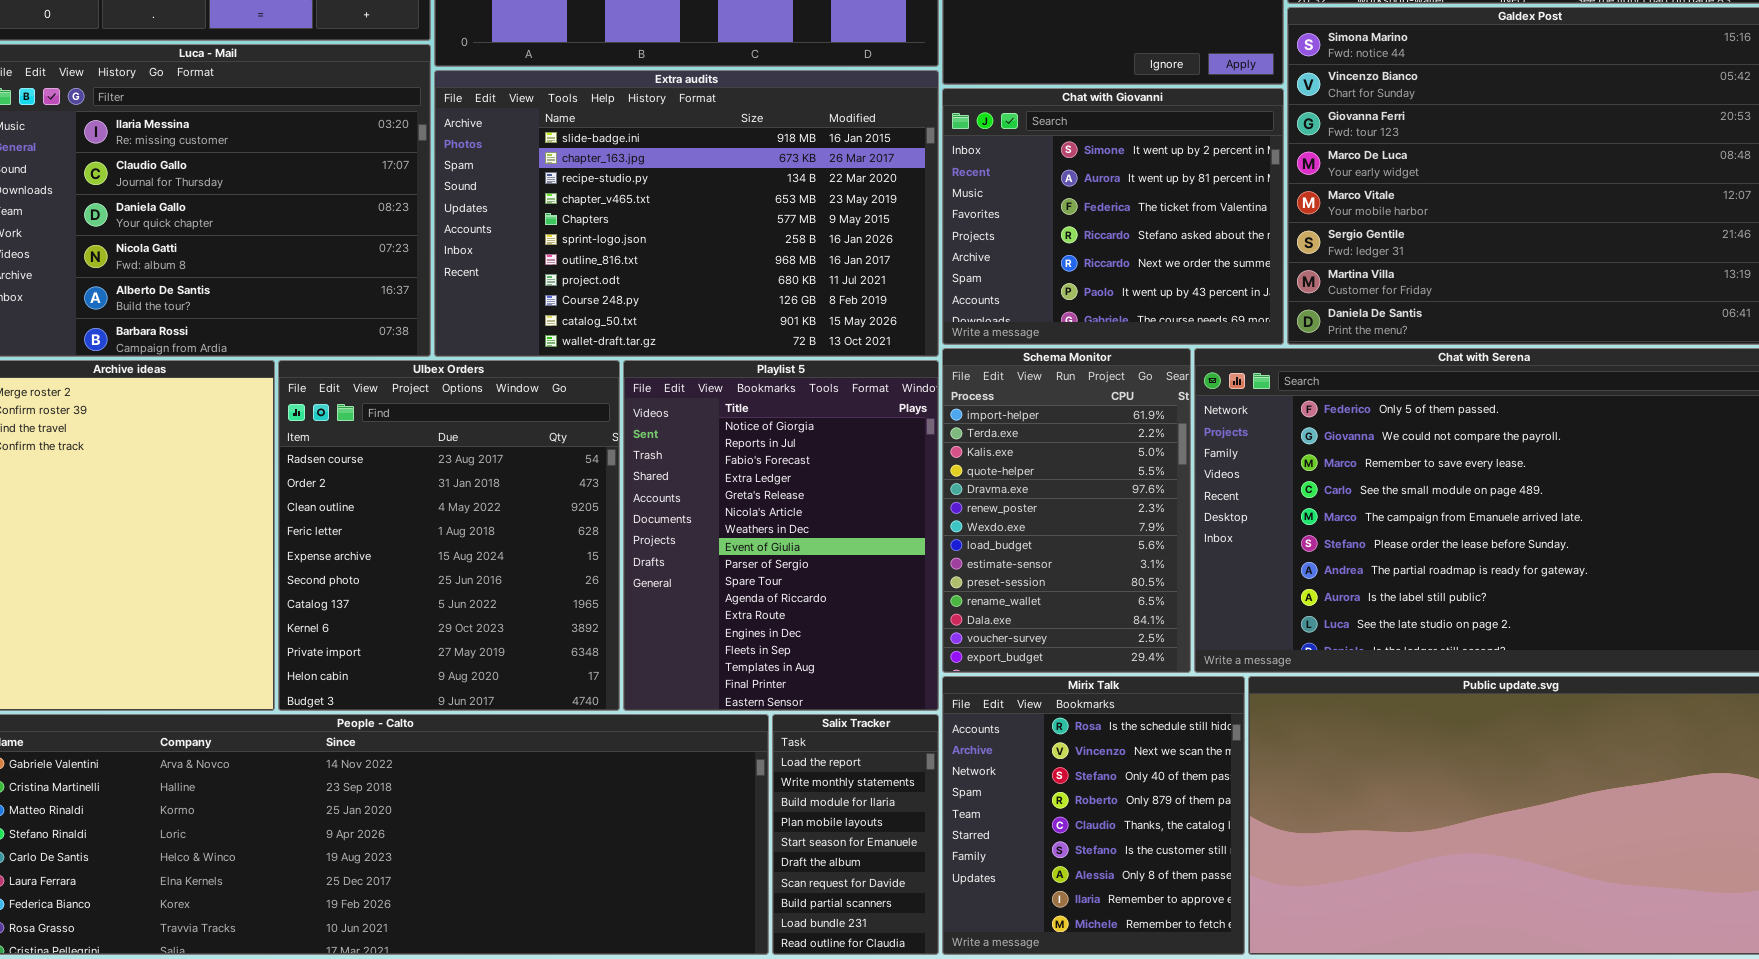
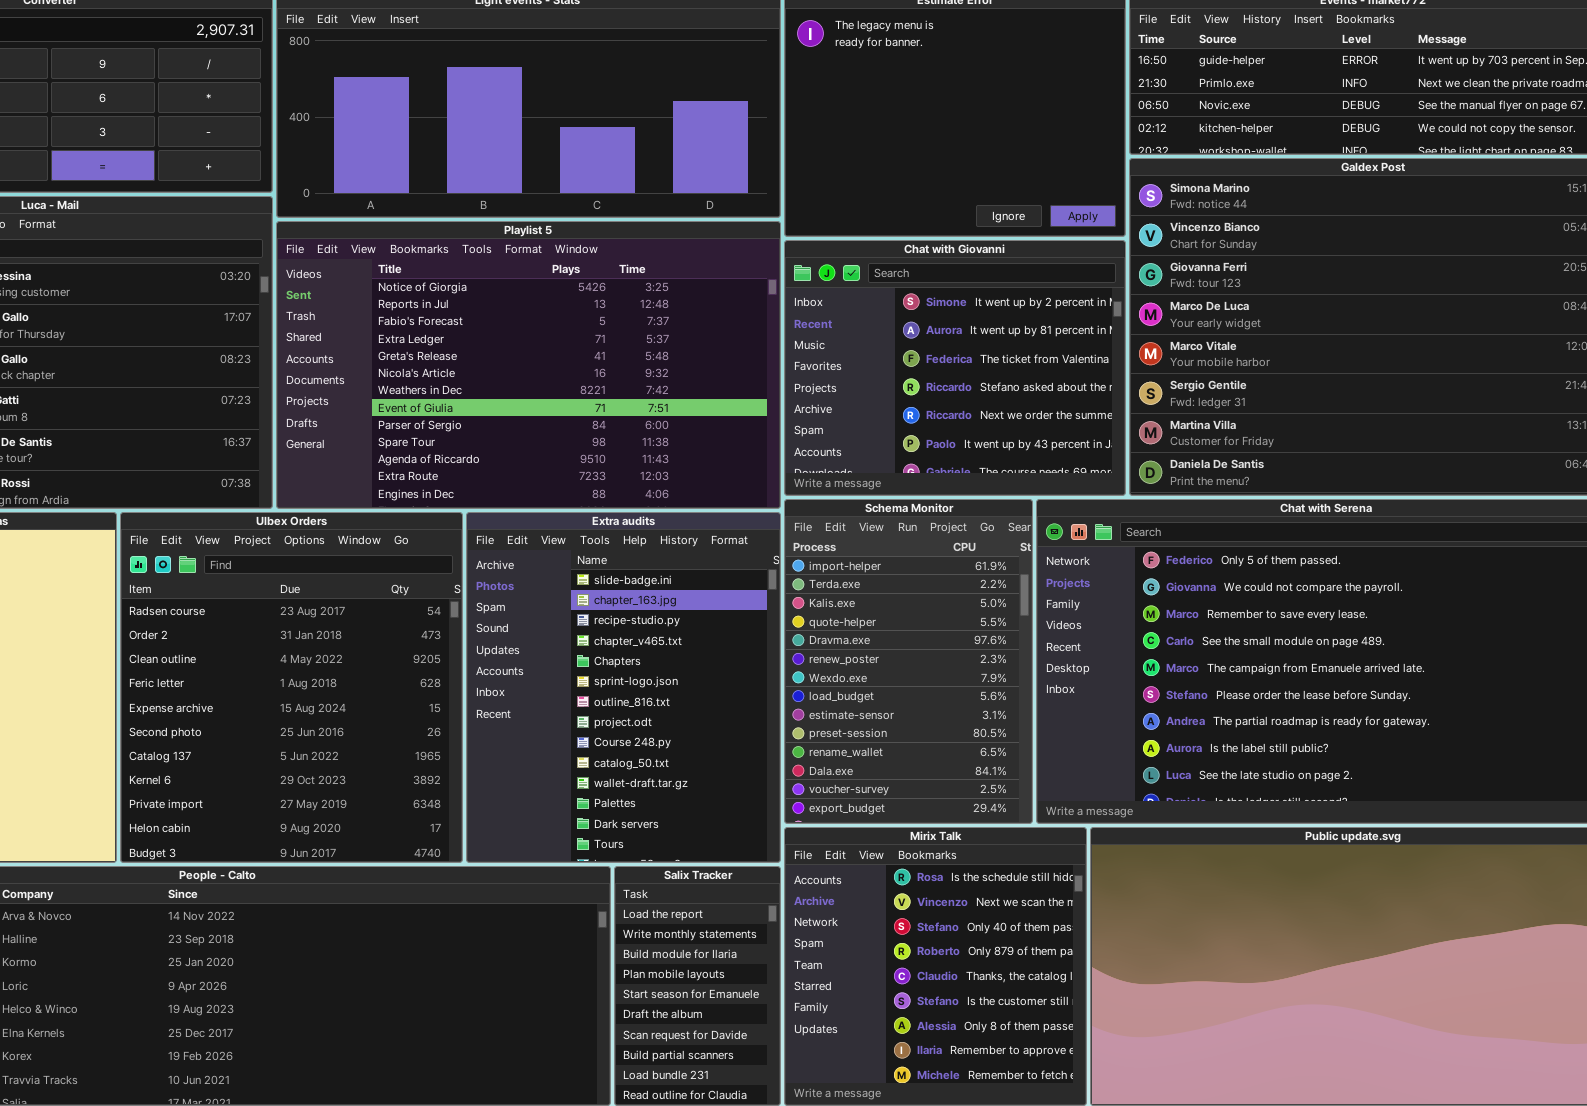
Extra audits: [434,70,939,357] -> [466,512,781,863], moved, resized
Playlist 5: [623,360,939,711] -> [276,221,781,509], moved, resized

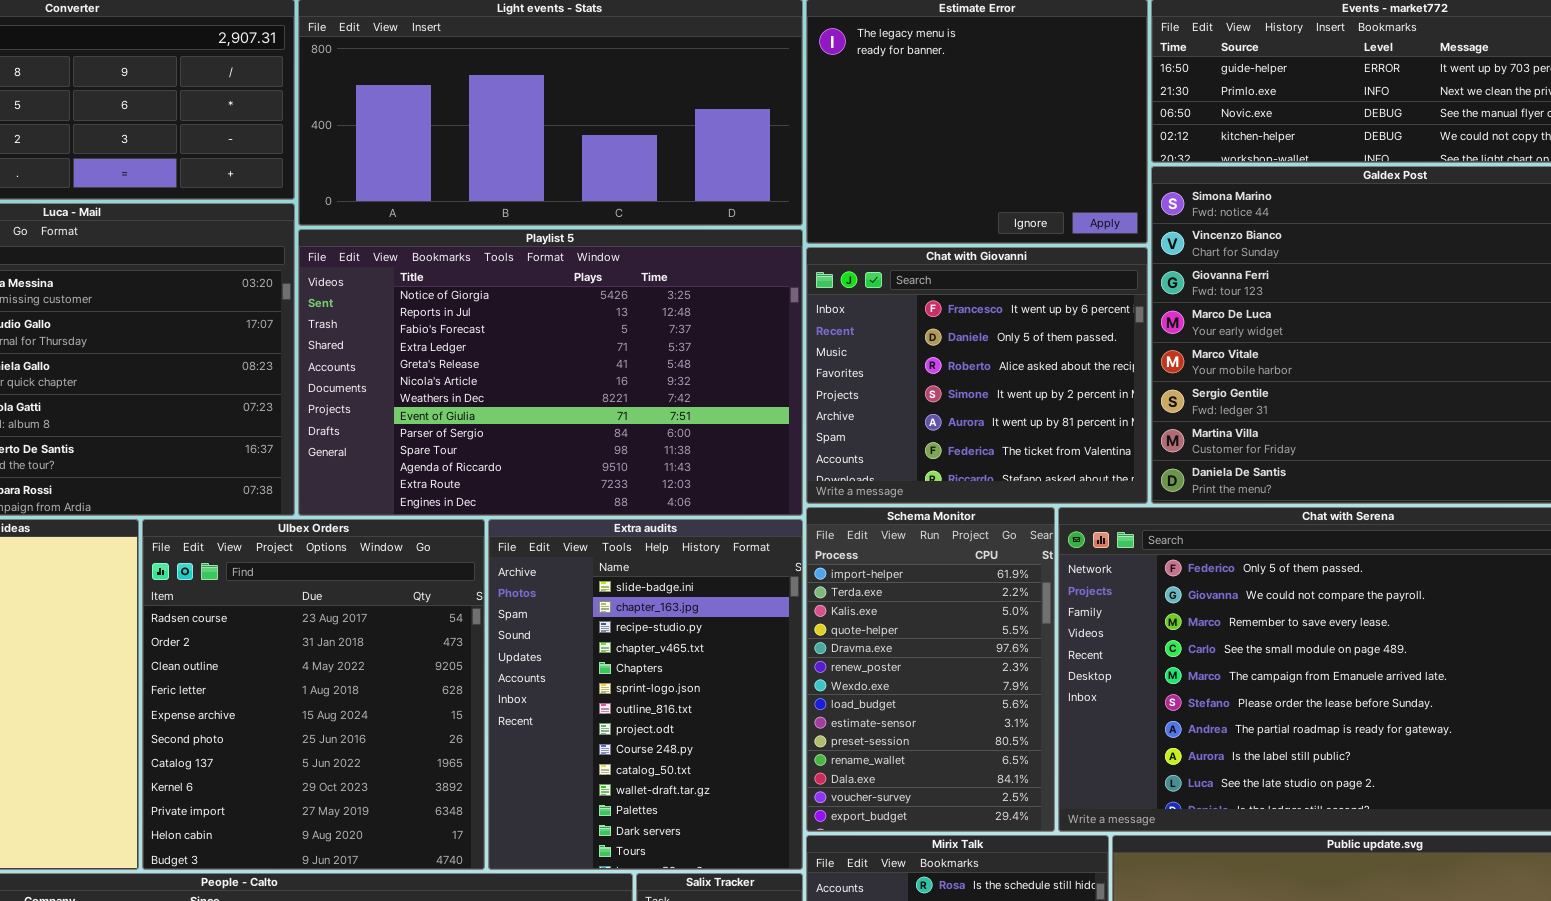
Chat with Giovanni: [784,240,1126,496] -> [806,247,1148,504], scrolled up 3 rows

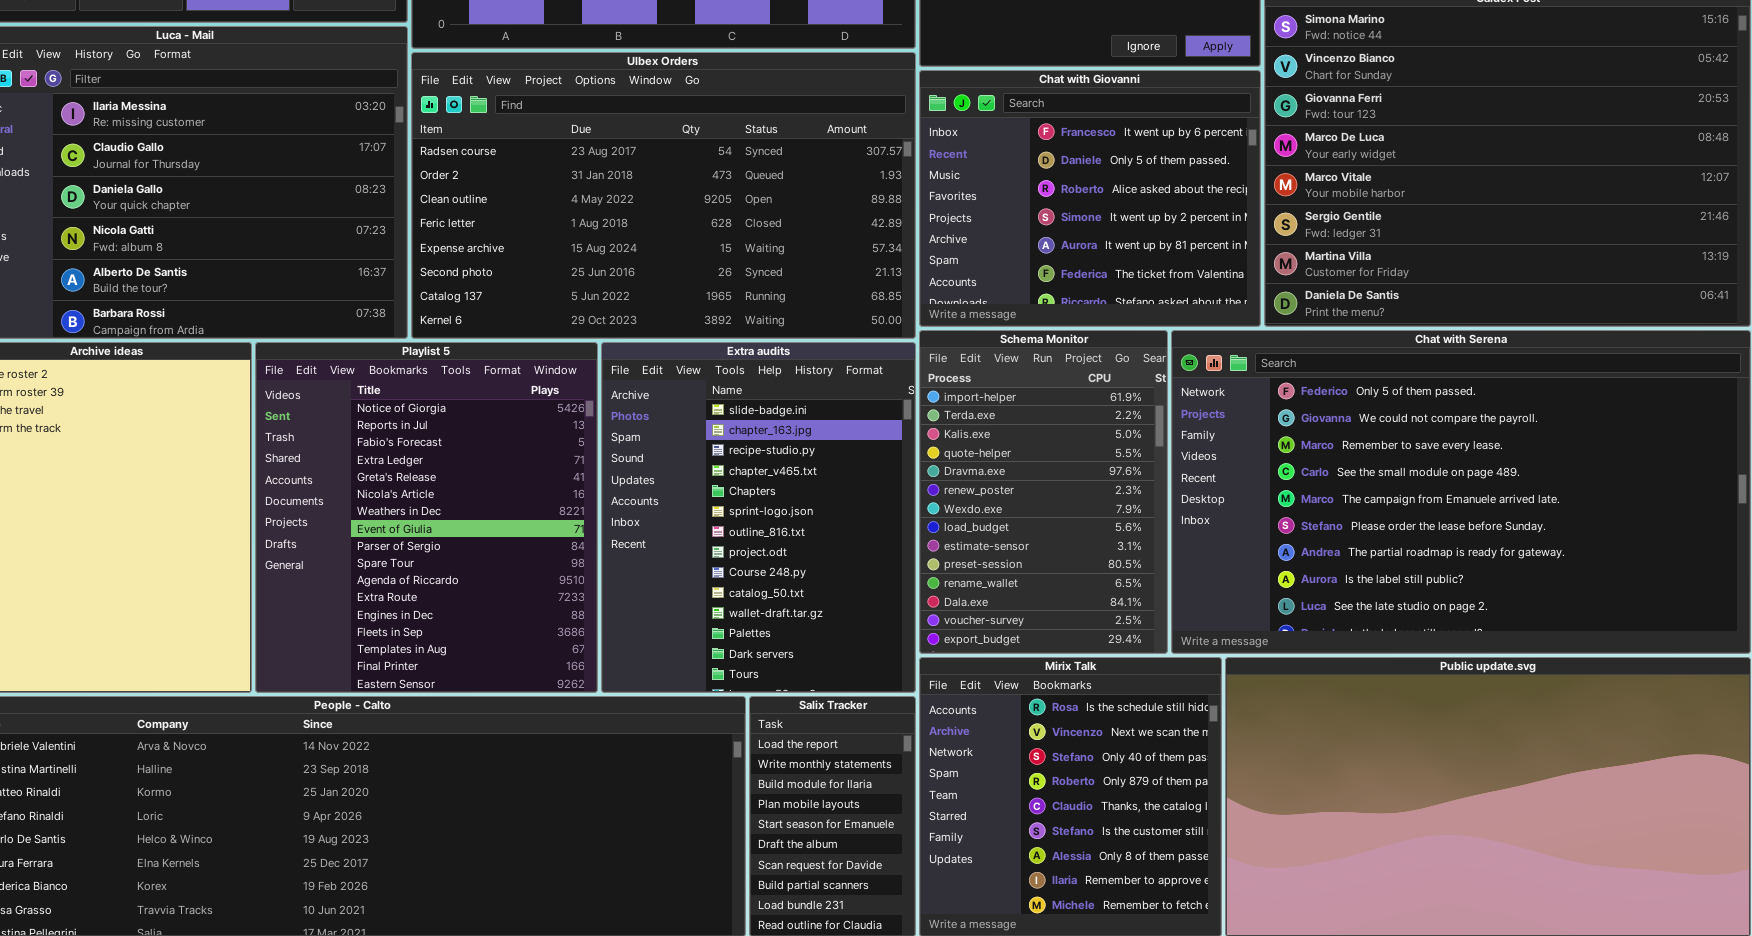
Playlist 5: [298,229,803,516] -> [255,342,598,693], moved, resized
Ulbex Orders: [142,519,485,870] -> [411,52,916,339], moved, resized

